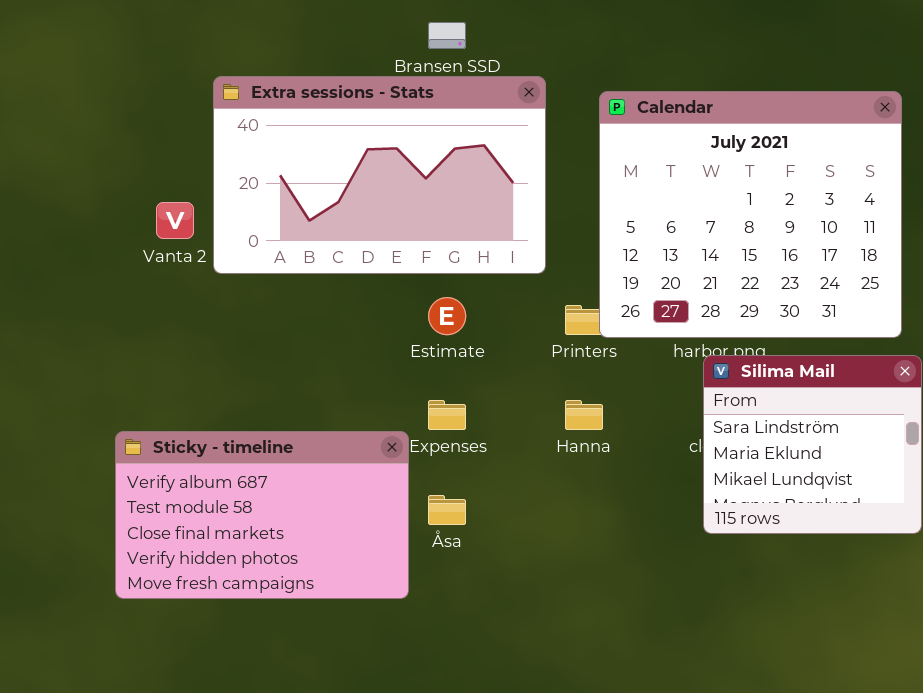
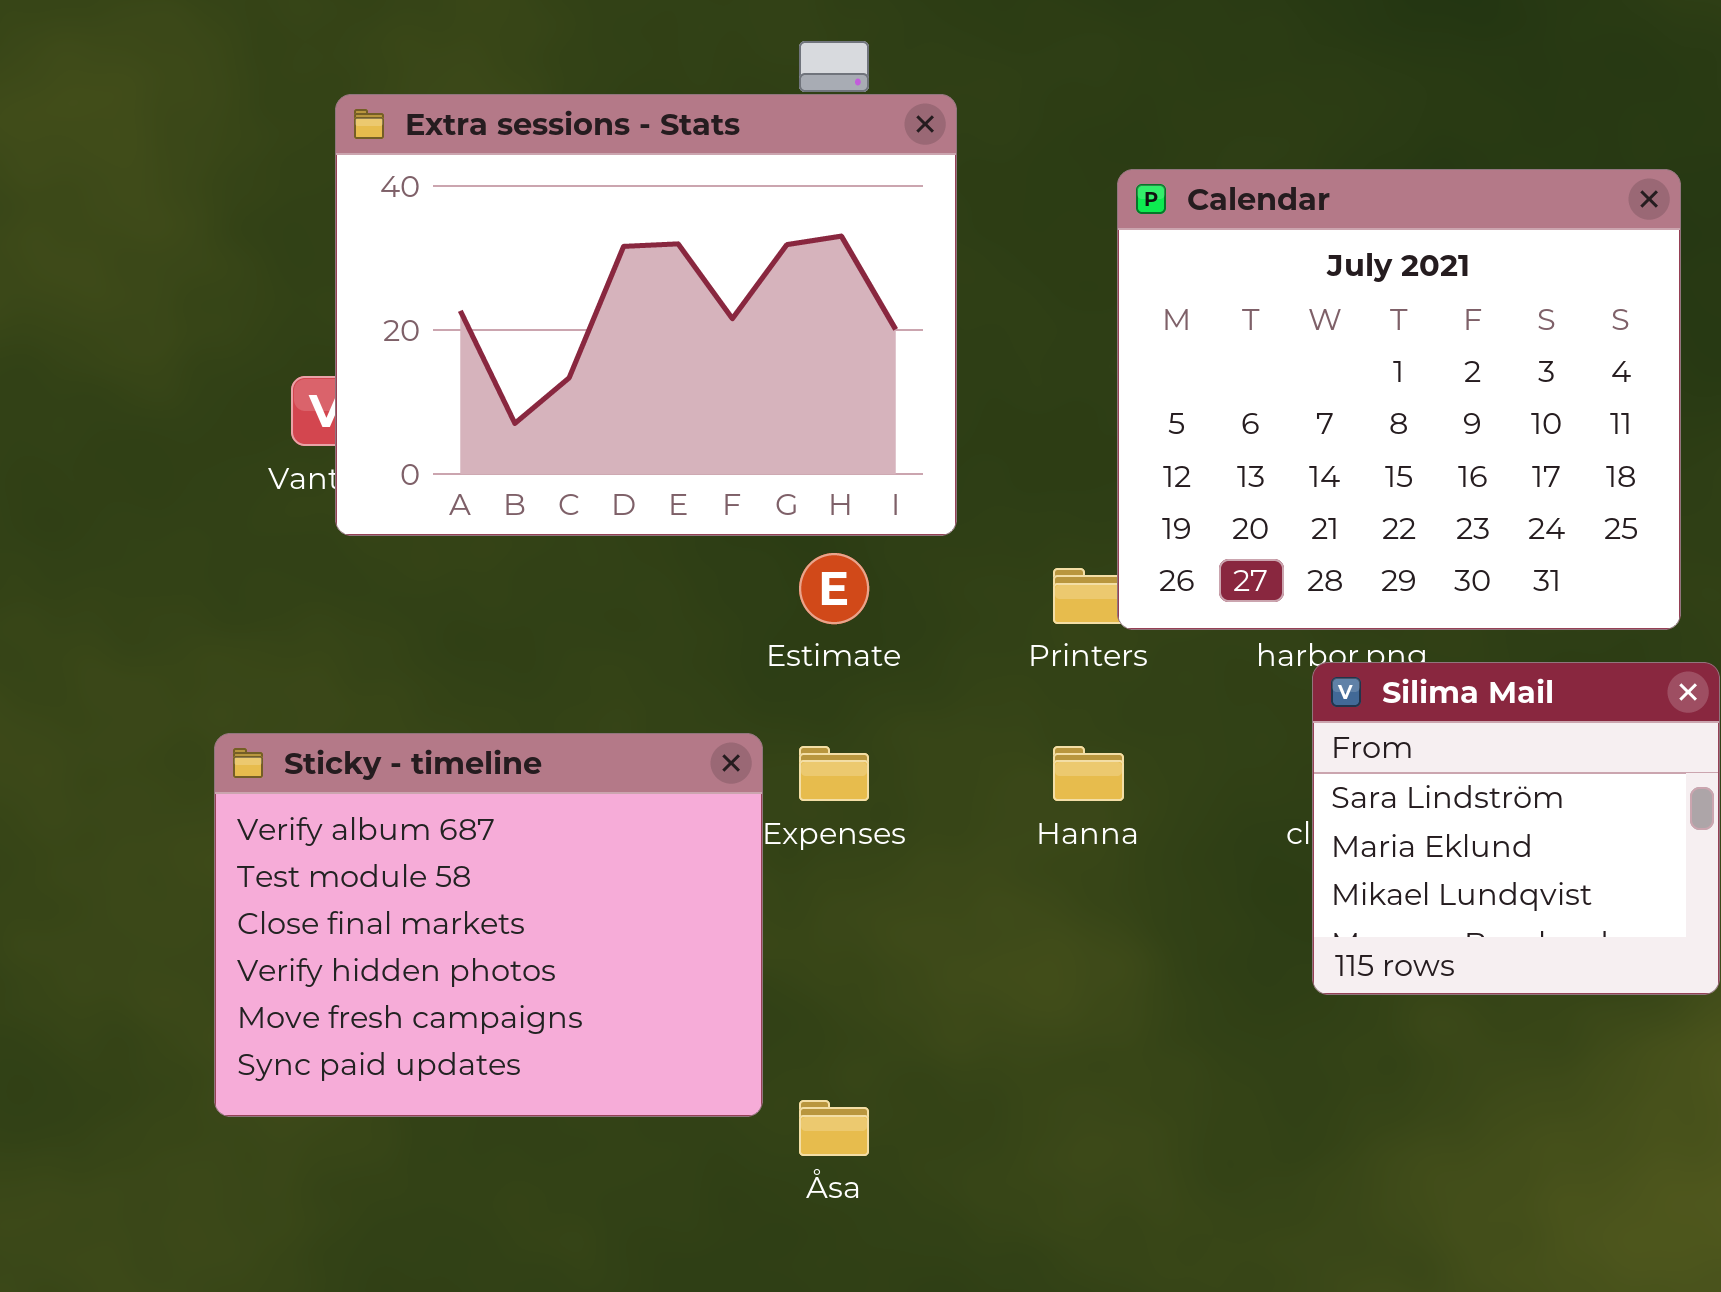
Extra sessions - Stats: [213,76,546,274] -> [335,94,957,536], moved, resized
Sticky - timeline: [115,431,409,599] -> [214,733,763,1117], resized
Åsa: [428,495,466,525] -> [799,1100,869,1156], moved

